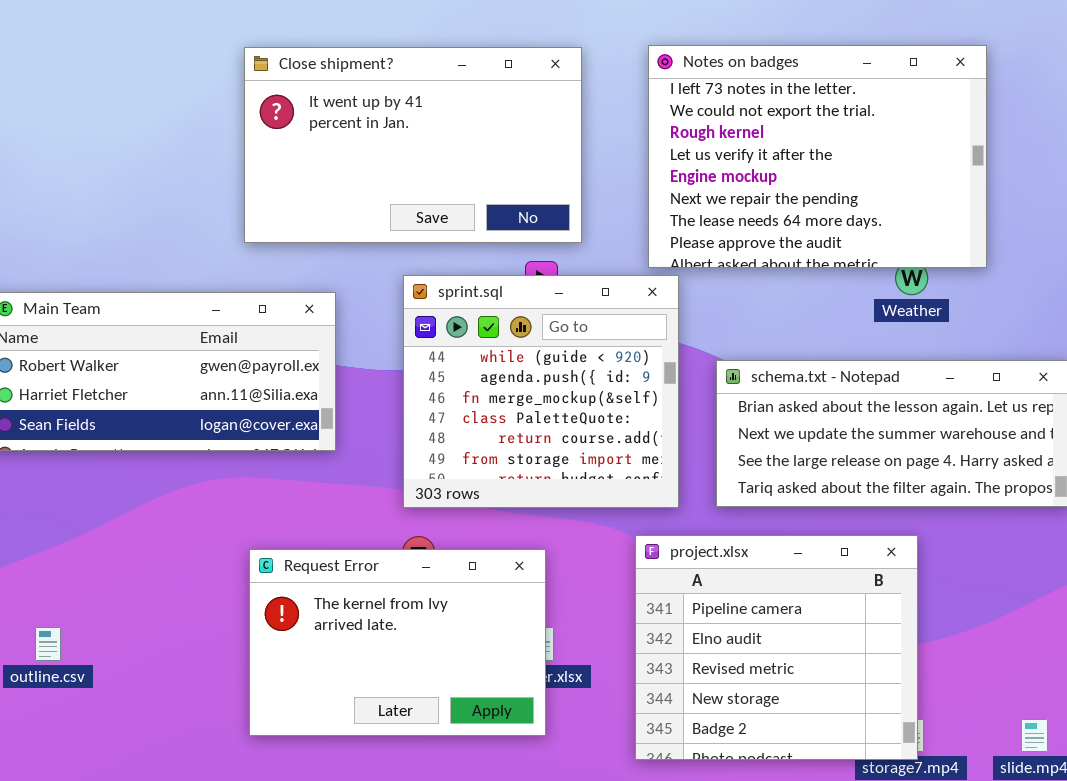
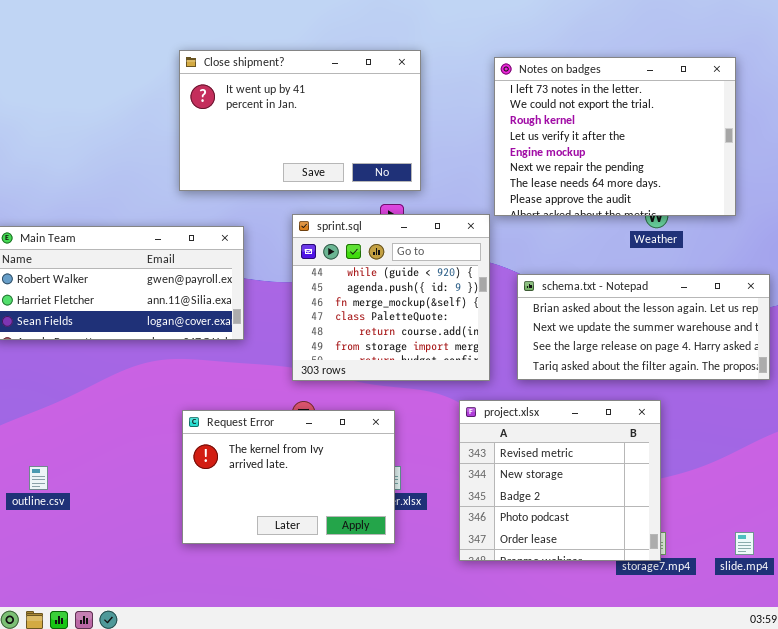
Notes on badges: [648,45,987,268] -> [494,57,736,216], moved
project.xlsx: [635,535,918,760] -> [459,400,661,561], scrolled down 2 rows

